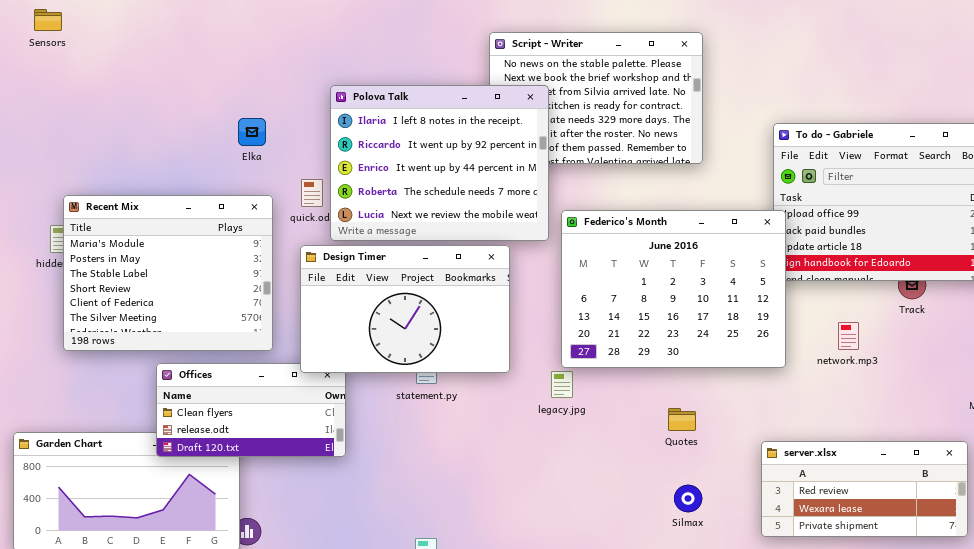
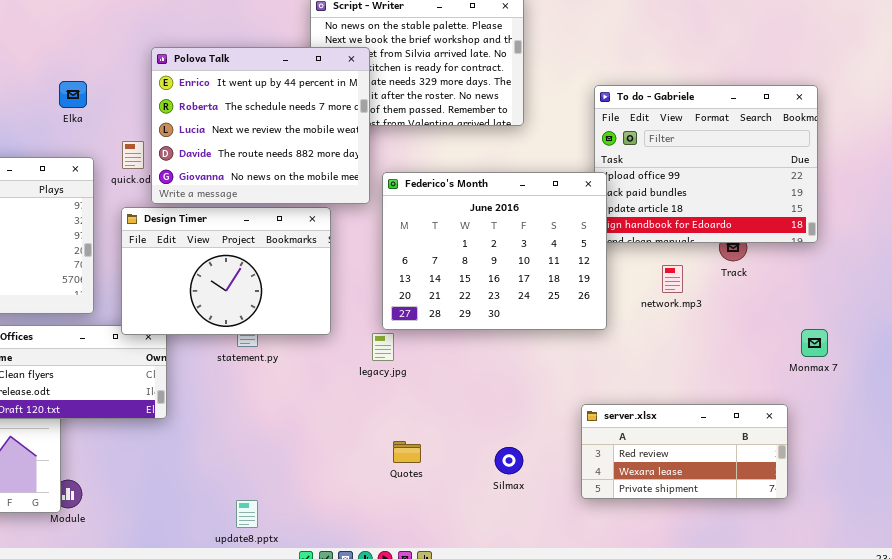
Polova Talk: [330,85,549,241] -> [151,47,370,204], scrolled down 2 rows
network.mp3: [838,322,859,350] -> [662,265,683,293], moved
Quotes: [668,408,696,431] -> [393,441,421,463], moved

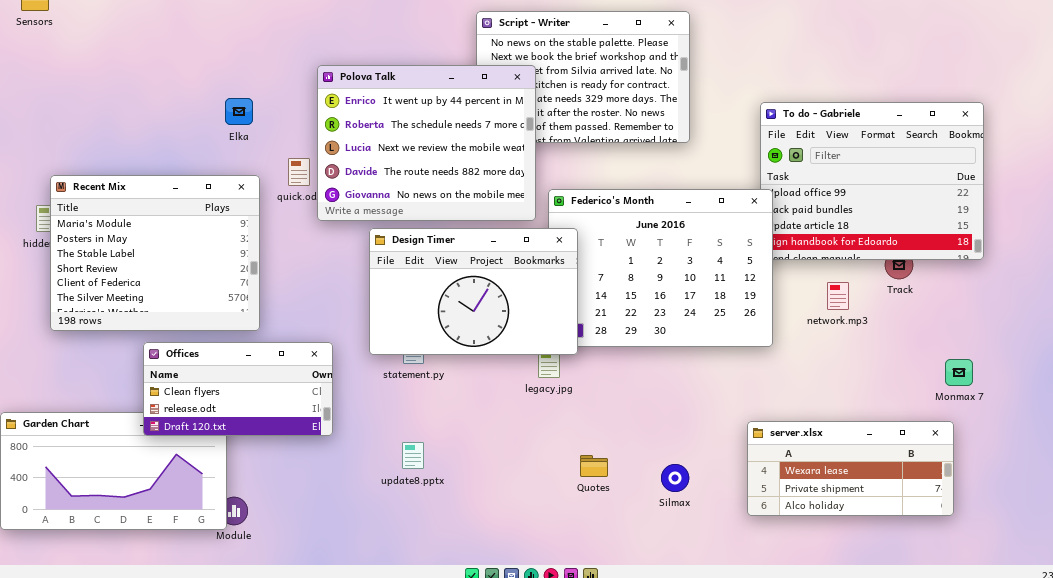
Design Timer: [121,207,331,335] -> [369,228,578,355], moved
Monmax 7: [801,329,828,357] -> [945,359,973,386], moved
server.xlsx: [581,404,788,499] -> [747,421,954,516], scrolled down 1 row
Quotes: [393,441,421,463] -> [580,455,608,477], moved
update8.pptx: [236,500,258,528] -> [402,442,424,469], moved

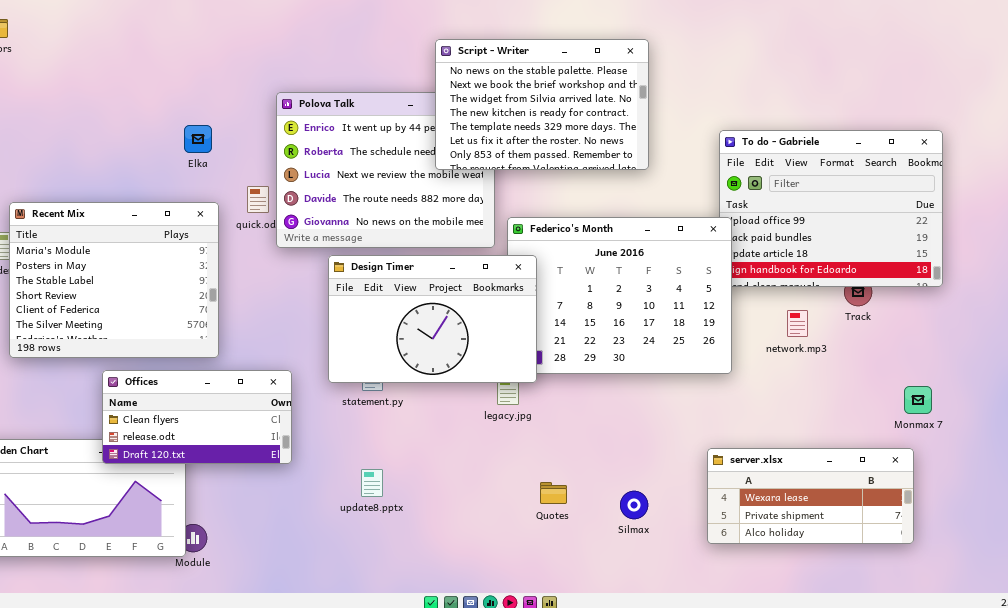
Script - Writer: [476,11,690,143] -> [435,39,649,170], raised

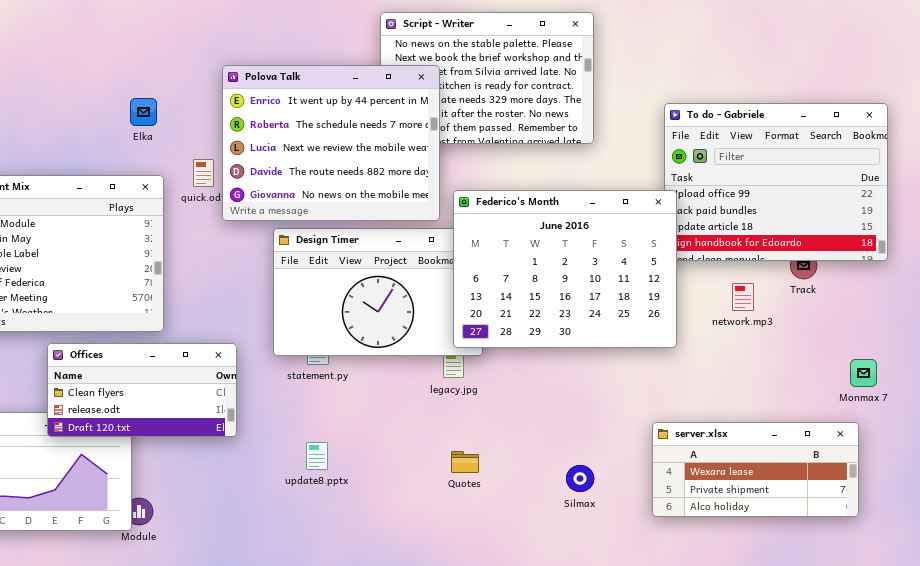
Polova Talk: [276,92,495,248] -> [222,65,440,221], raised
Federico's Month: [507,217,732,374] -> [453,190,677,348], raised
Quotes: [540,482,567,504] -> [451,451,479,473], moved

